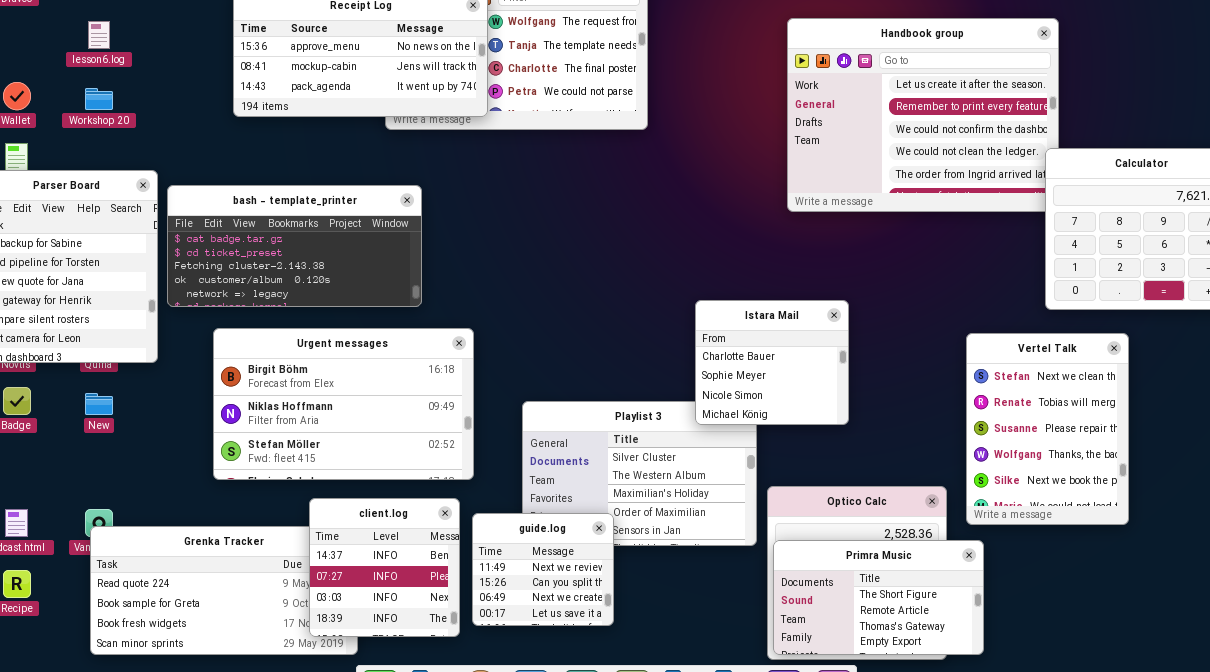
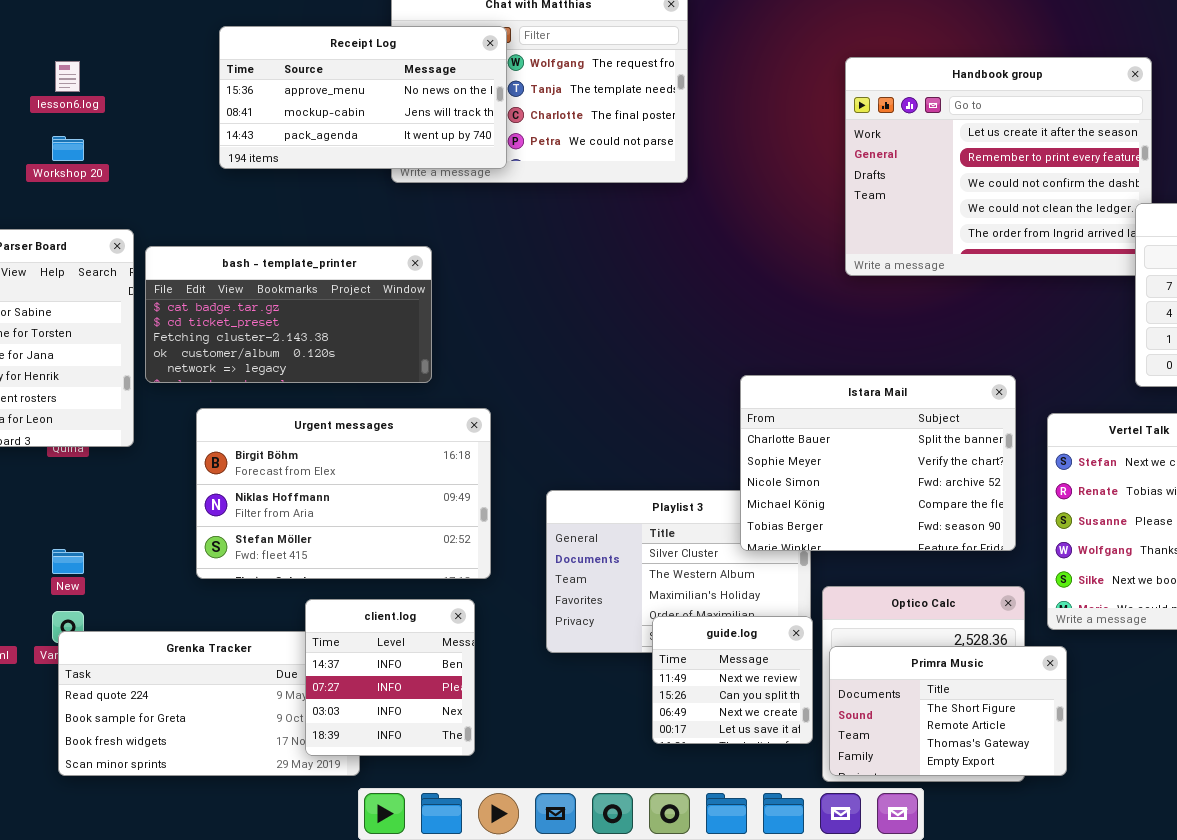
Istara Mail: [695,300,849,425] -> [740,375,1016,551], resized
New: [85,393,113,415] -> [52,549,84,574], moved
guide.log: [472,513,614,626] -> [652,616,813,744], moved

